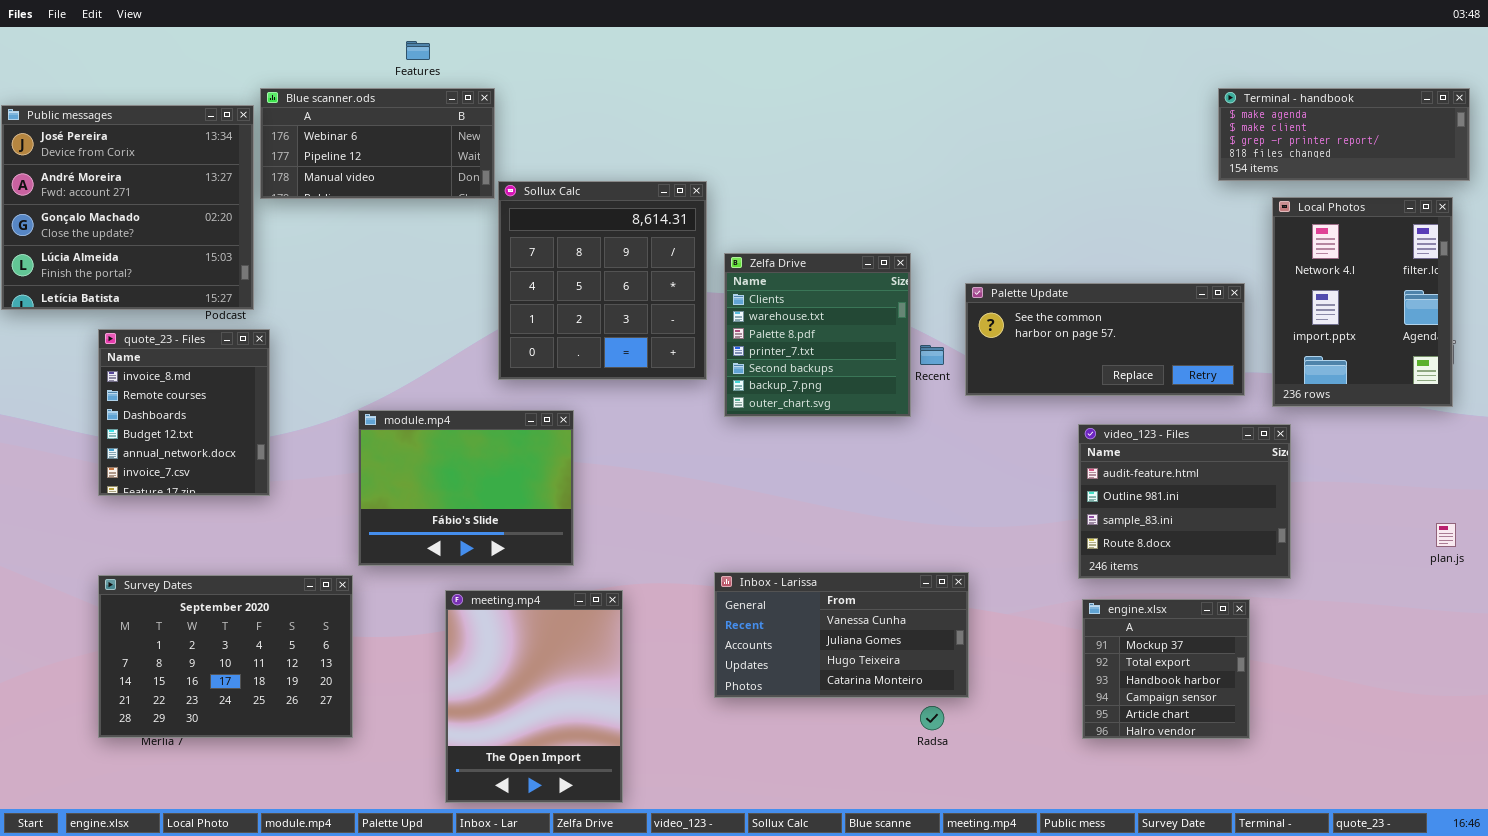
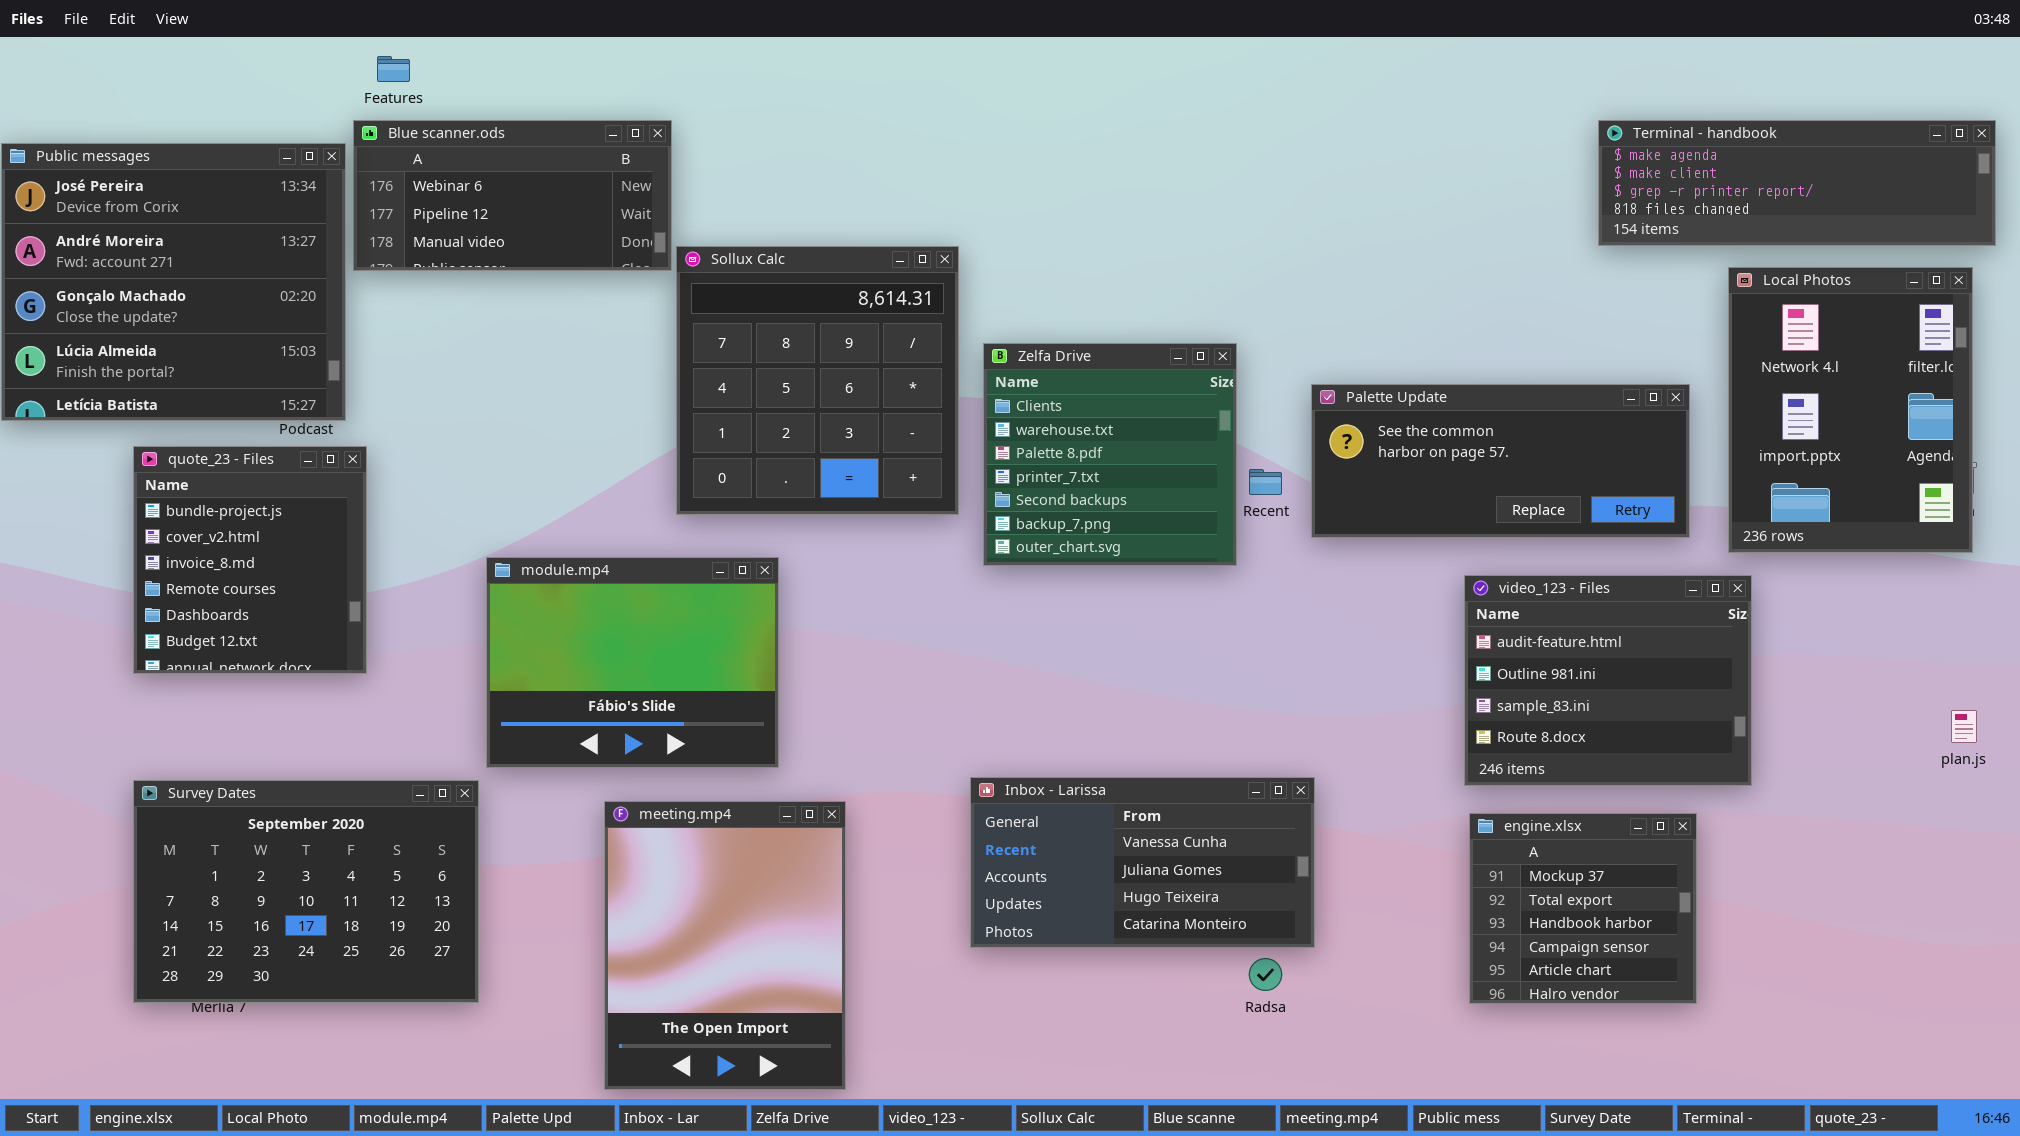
Features: [406,41,430,60] -> [377,56,410,82], moved
Terminal - handbook: [1218,88,1470,181] -> [1598,120,1996,246], resized
quote_23 - Files: [98,329,270,496] -> [133,446,367,674], scrolled up 2 rows

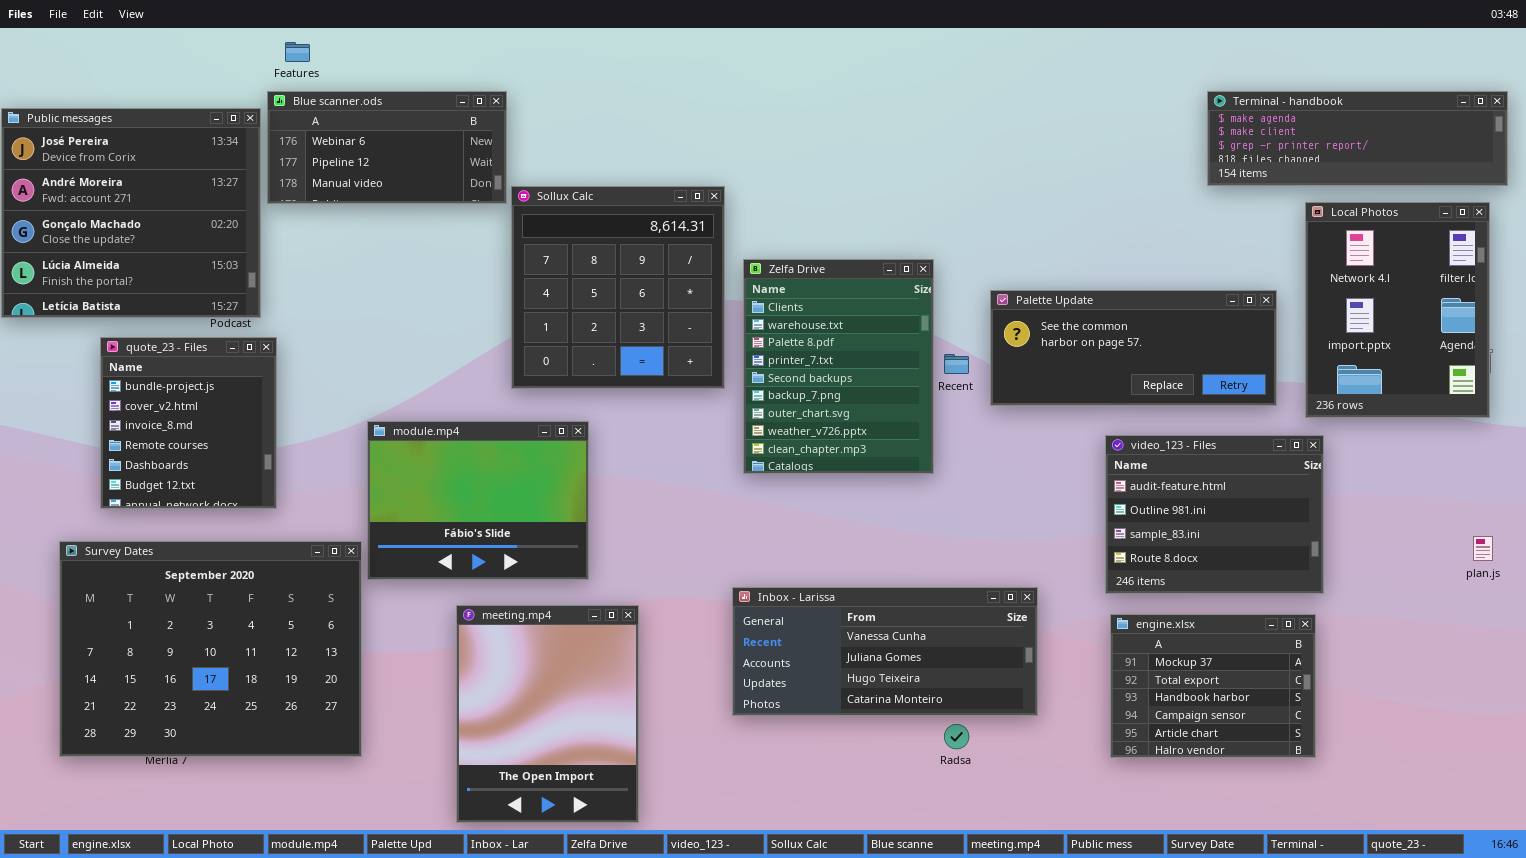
Zelfa Drive: [983,343,1237,566] -> [743,259,934,474], resized
Inbox - Larissa: [970,777,1315,948] -> [732,587,1038,716], resized
Survey Dates: [133,780,479,1003] -> [59,541,362,757], resized
engine.xlsx: [1469,813,1697,1004] -> [1110,614,1316,758], resized

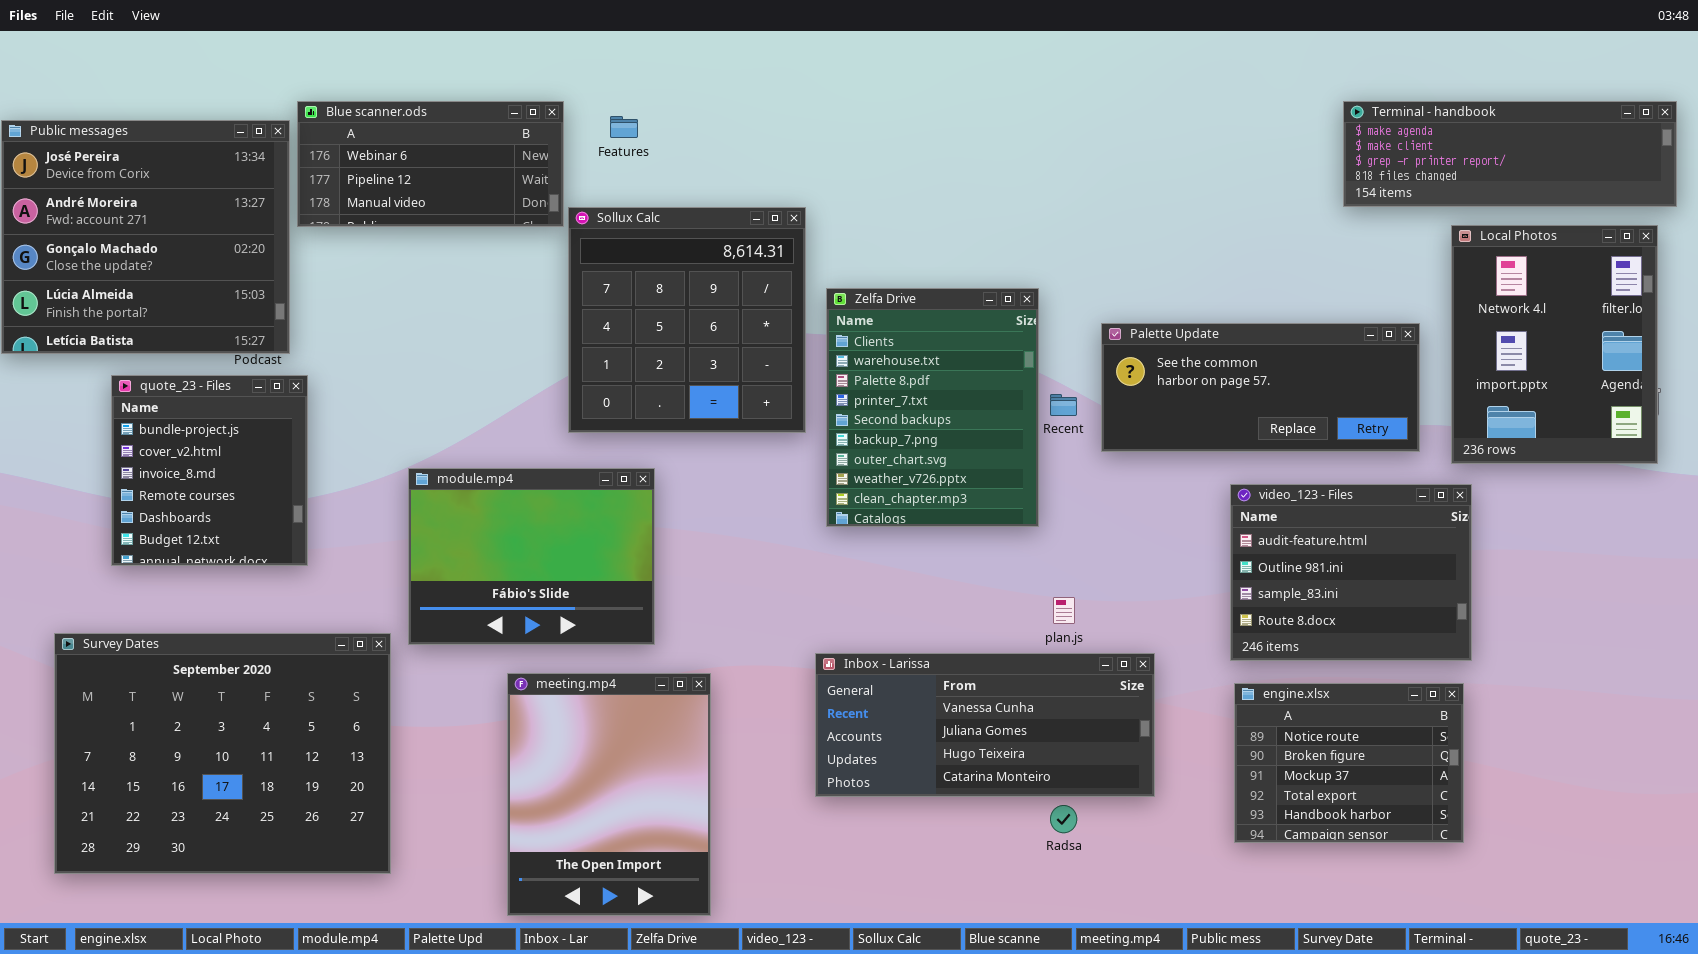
Features: [285,42,310,62] -> [610,116,638,138], moved
plan.js: [1473,536,1493,561] -> [1053,597,1075,624], moved
Survey Dates: [59,541,362,757] -> [54,633,391,874], moved
engine.xlsx: [1110,614,1316,758] -> [1234,683,1464,843], scrolled up 2 rows

